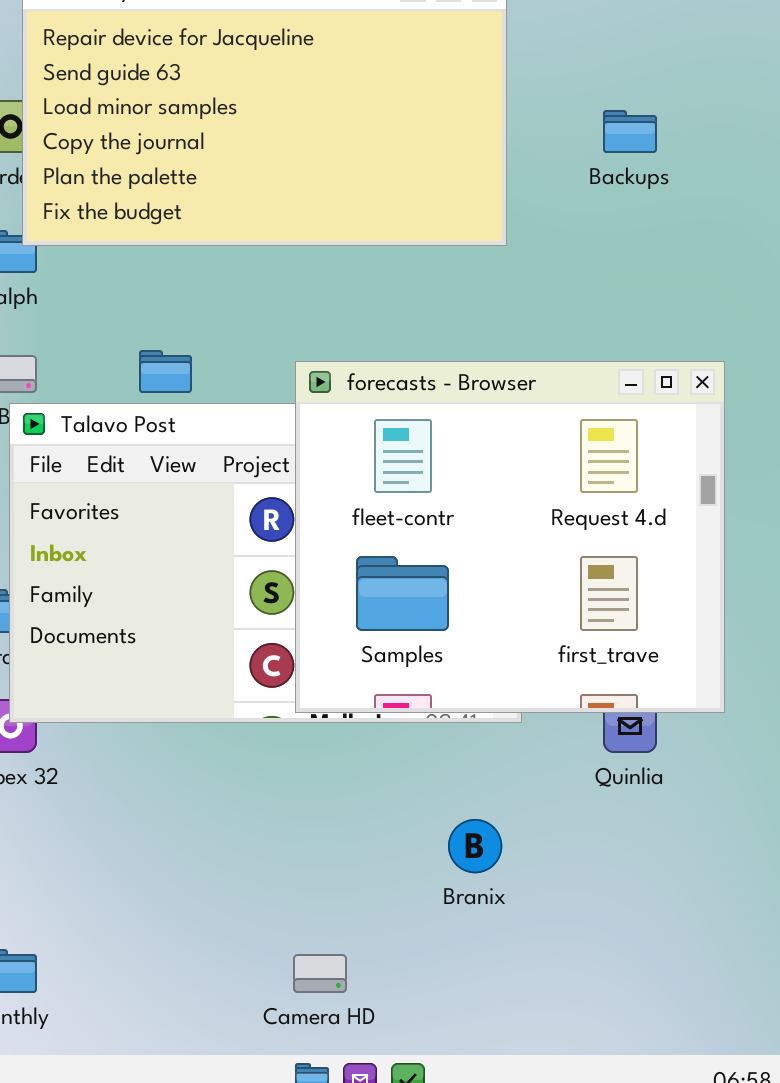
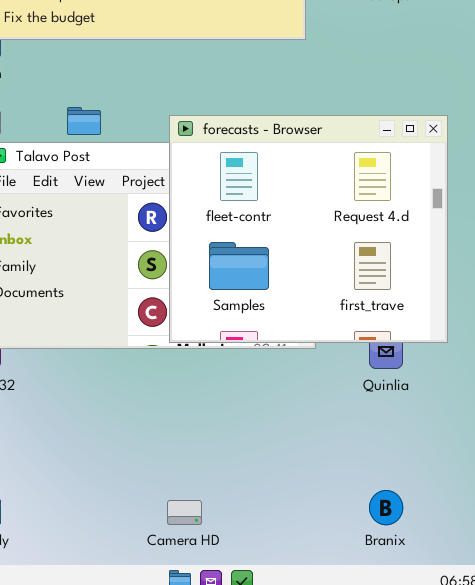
Branix: [448,819,502,873] -> [369,490,403,525], moved

